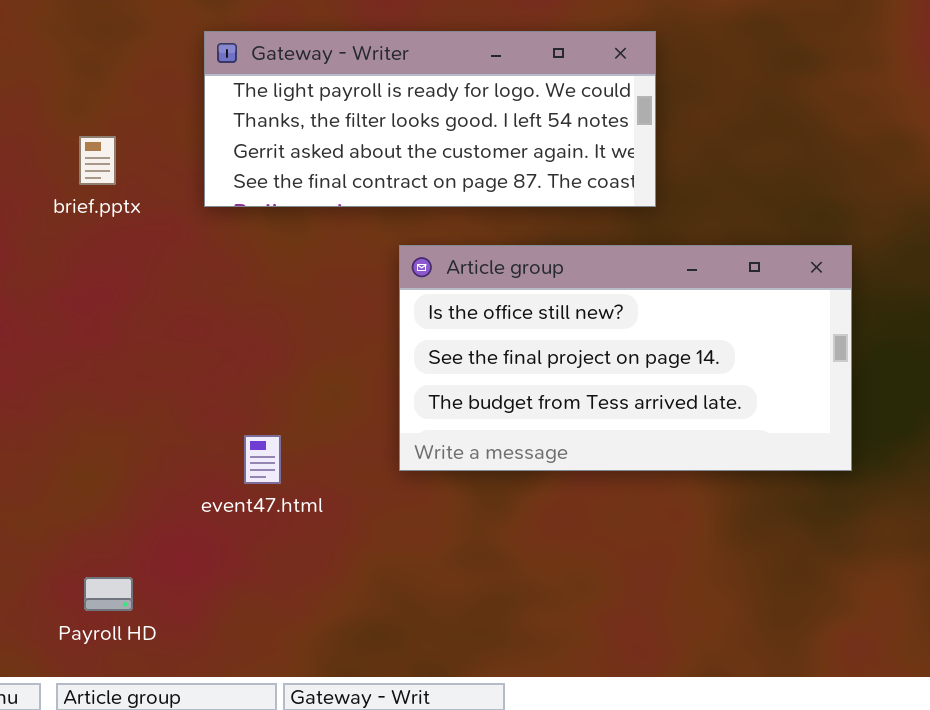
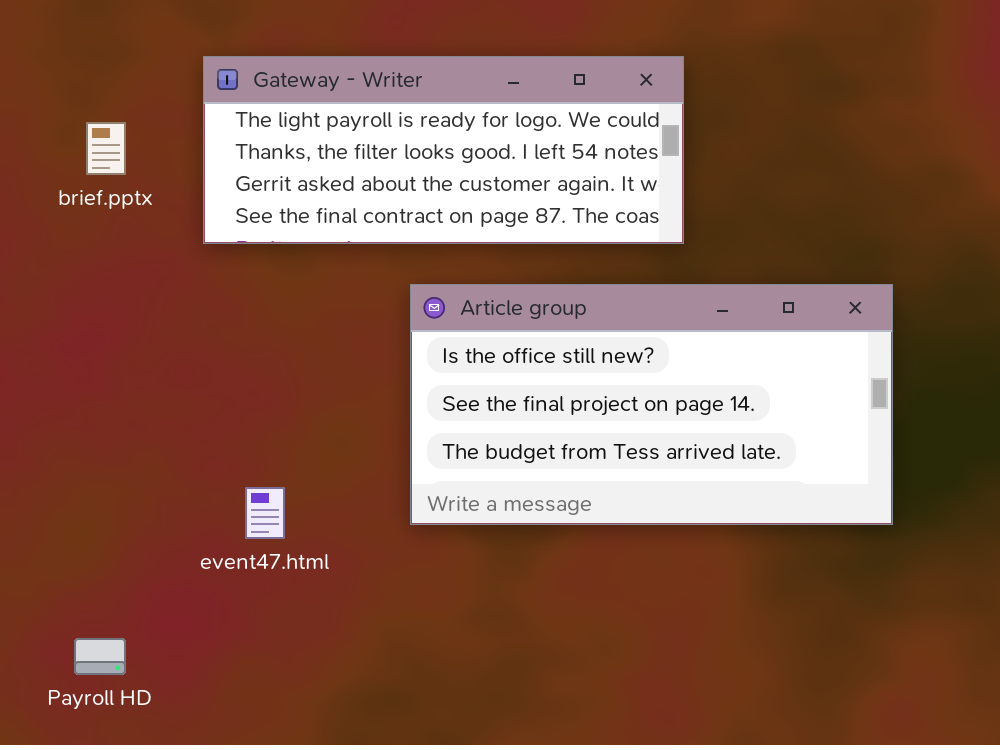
brief.pptx: [79,136,116,185] -> [86,122,126,175], moved

